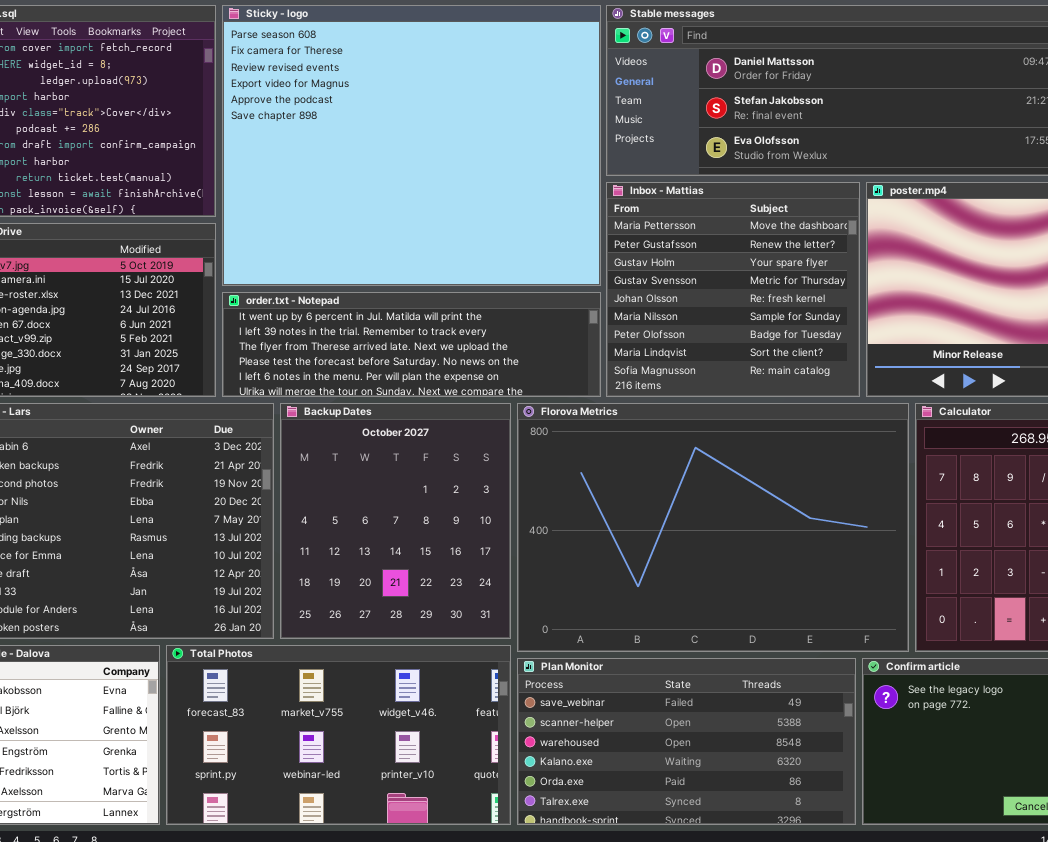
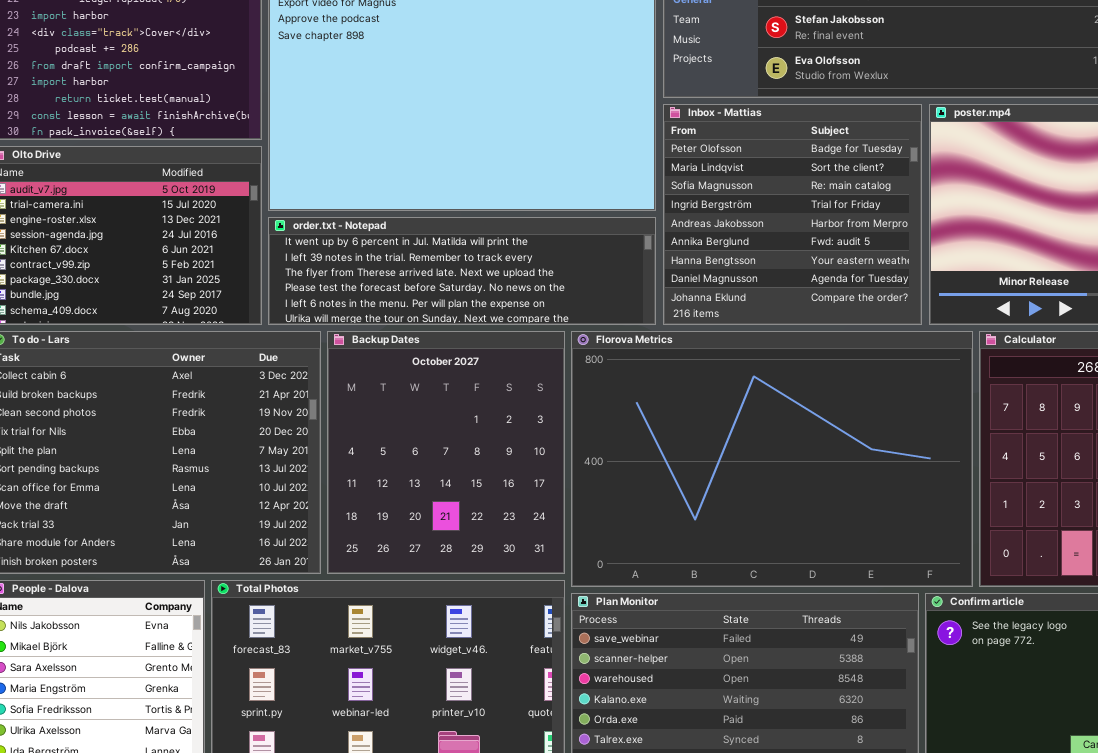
Inbox - Mattias: [606,182,860,397] -> [663,104,922,325], scrolled down 6 rows

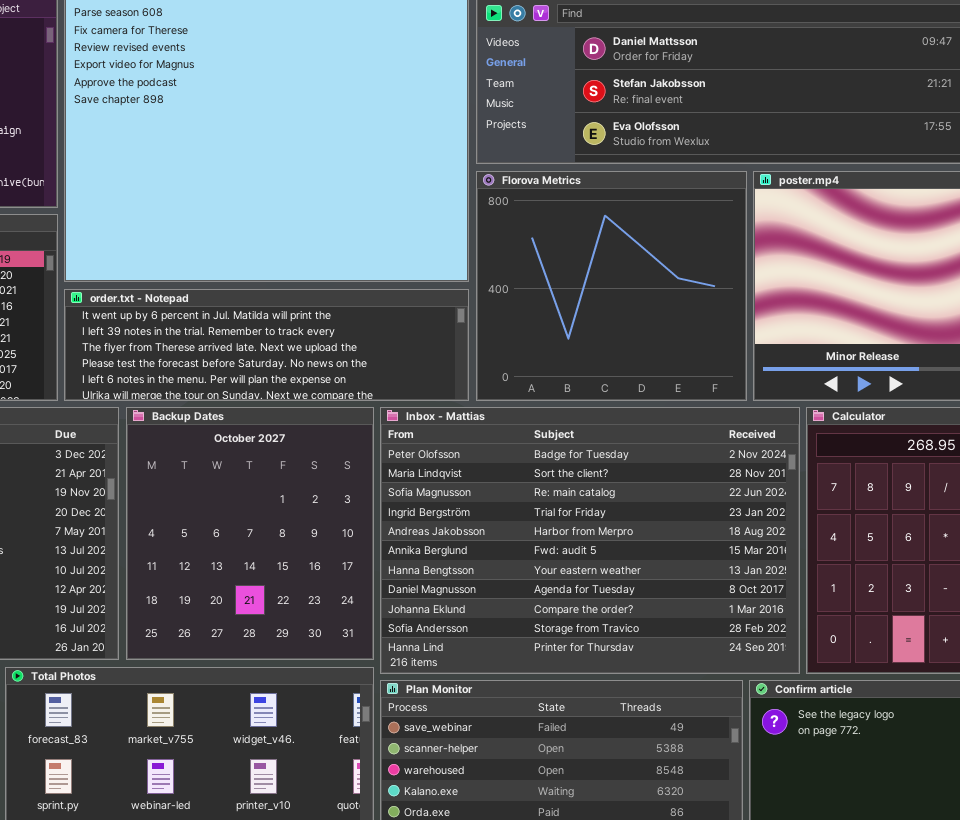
Inbox - Mattias: [663,104,922,325] -> [380,407,800,674], moved, resized
Florova Metrics: [571,331,973,587] -> [476,171,747,401], moved, resized

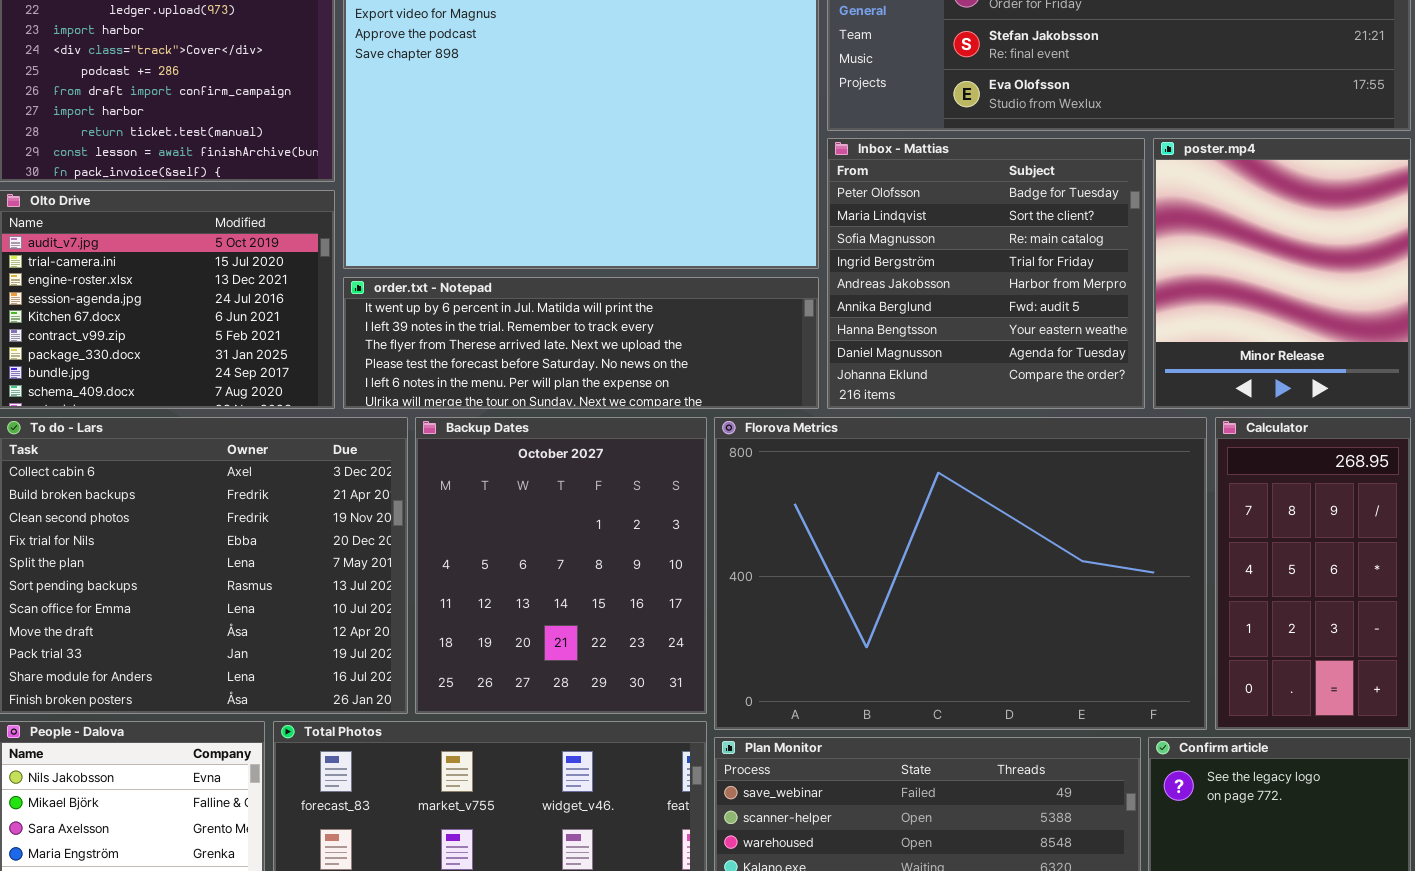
Florova Metrics: [476,171,747,401] -> [714,417,1207,730], moved, resized
Inbox - Mattias: [380,407,800,674] -> [827,138,1145,409], moved, resized

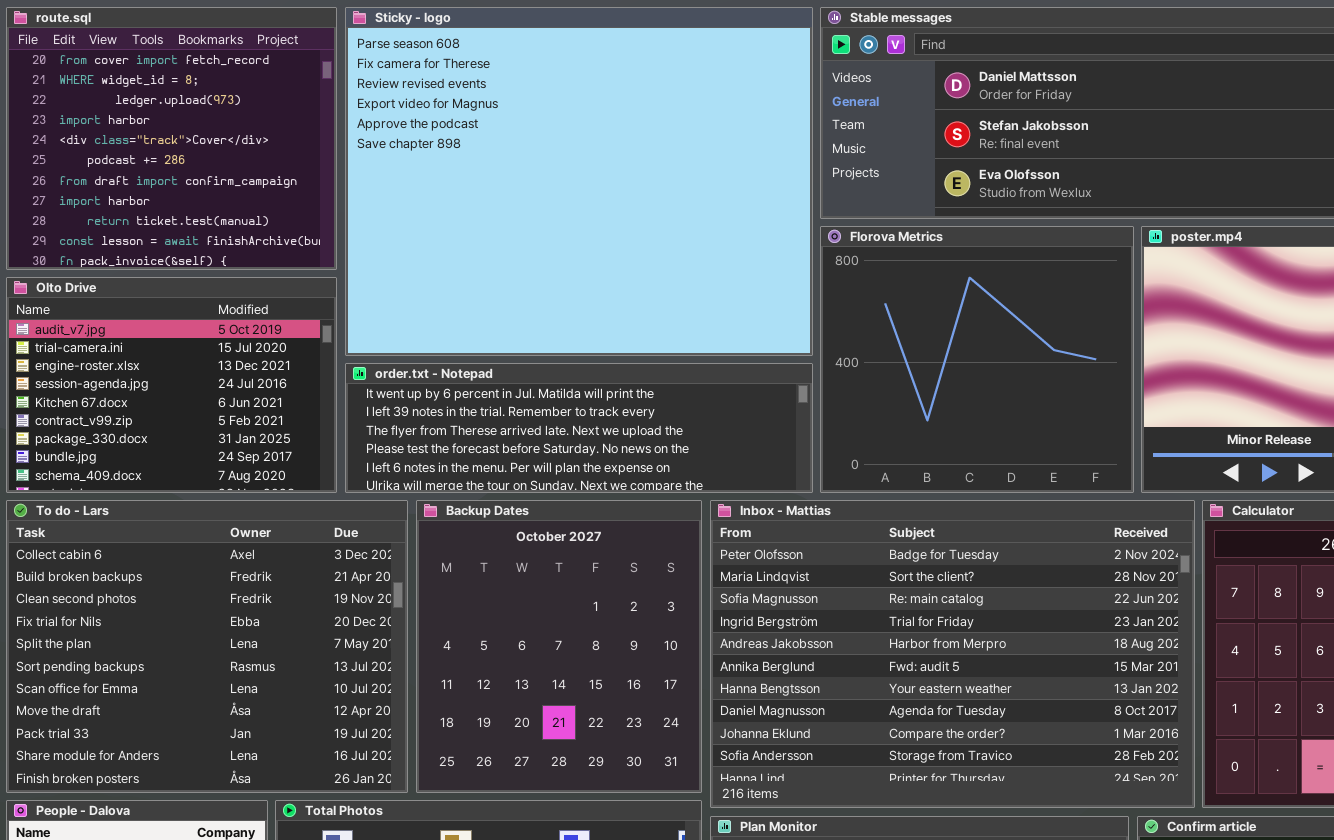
Inbox - Mattias: [827,138,1145,409] -> [710,500,1195,808], moved, resized
Florova Metrics: [714,417,1207,730] -> [820,226,1134,493], moved, resized

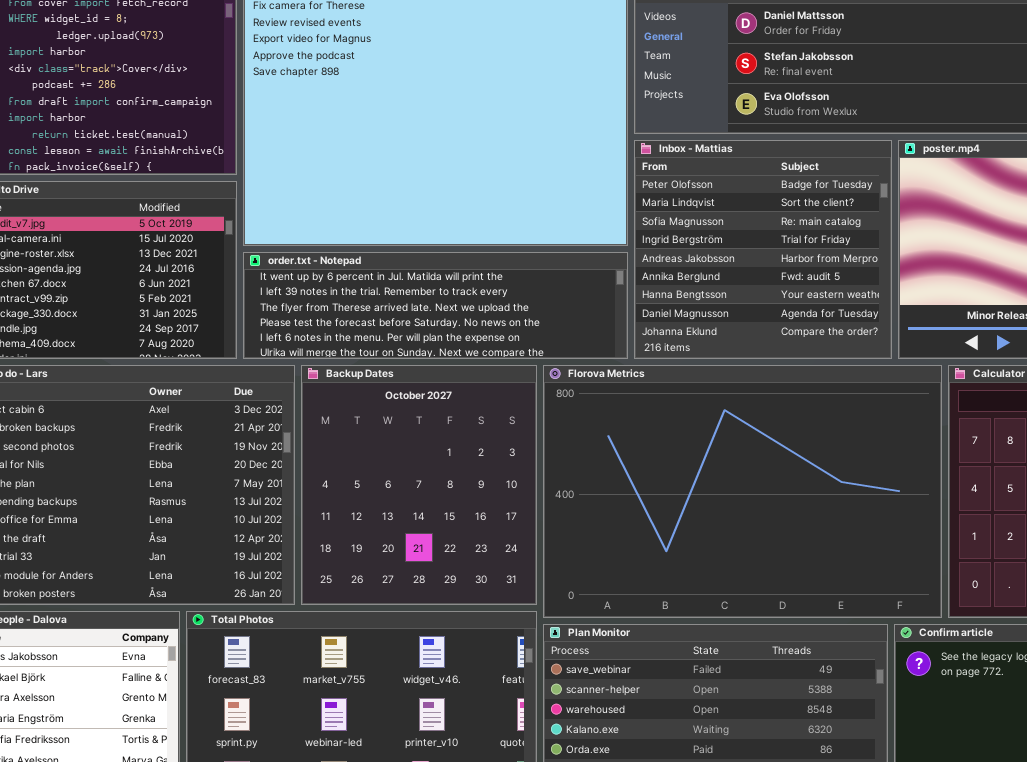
Florova Metrics: [820,226,1134,493] -> [543,365,942,618], moved, resized
Inbox - Mattias: [710,500,1195,808] -> [634,140,892,359], moved, resized

